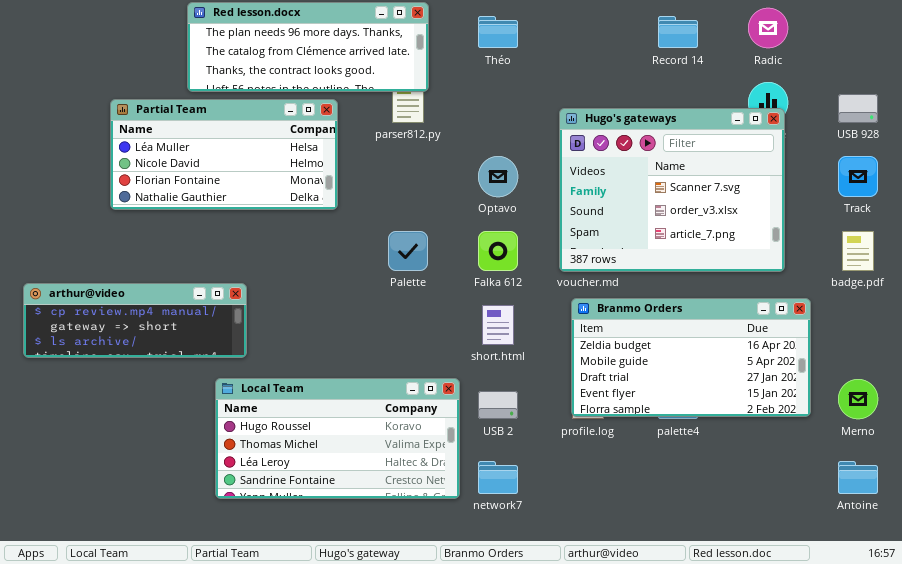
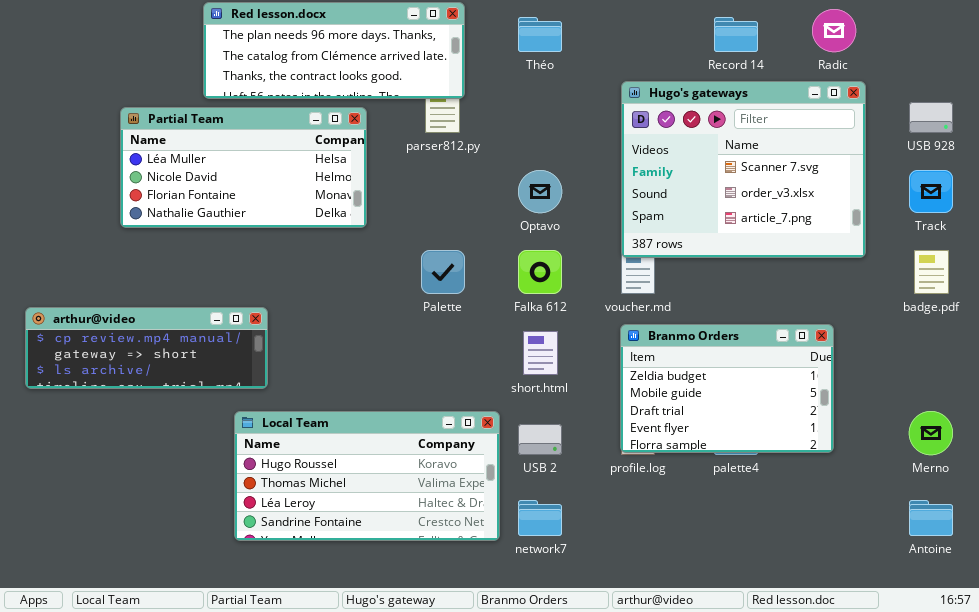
Hugo's gateways: [559,108,785,272] -> [621,81,866,258], moved
Branmo Orders: [571,298,811,417] -> [620,324,834,453], resized

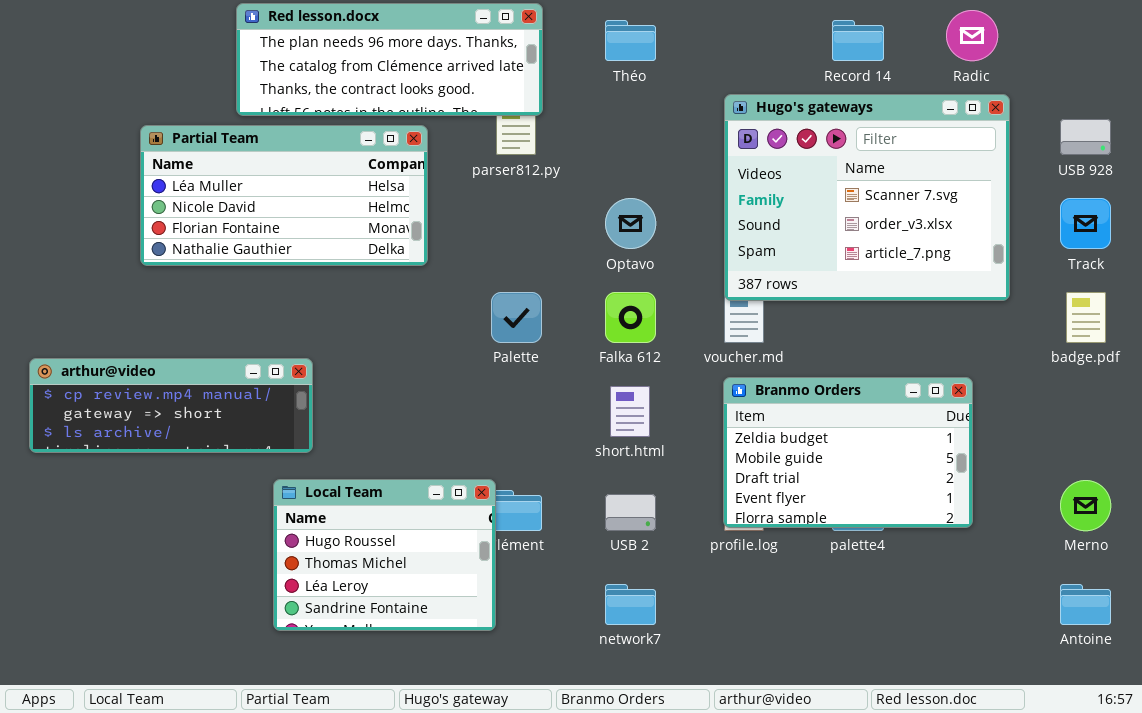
Local Team: [234,411,500,541] -> [273,479,496,631], resized

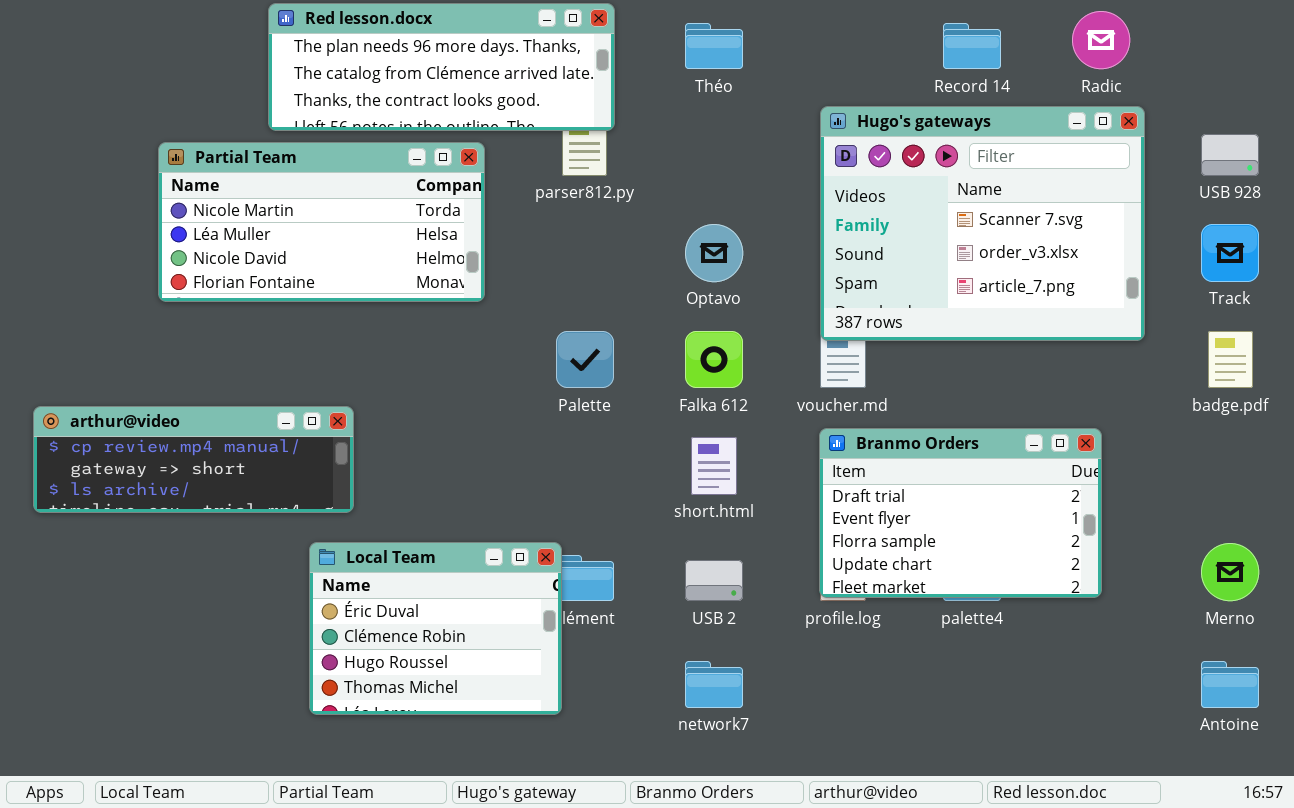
Partial Team: [140,125,428,266] -> [158,142,485,302], scrolled up 1 row
Branmo Orders: [723,377,973,528] -> [819,428,1102,598], scrolled down 2 rows
Local Team: [273,479,496,631] -> [309,542,562,715], scrolled up 2 rows

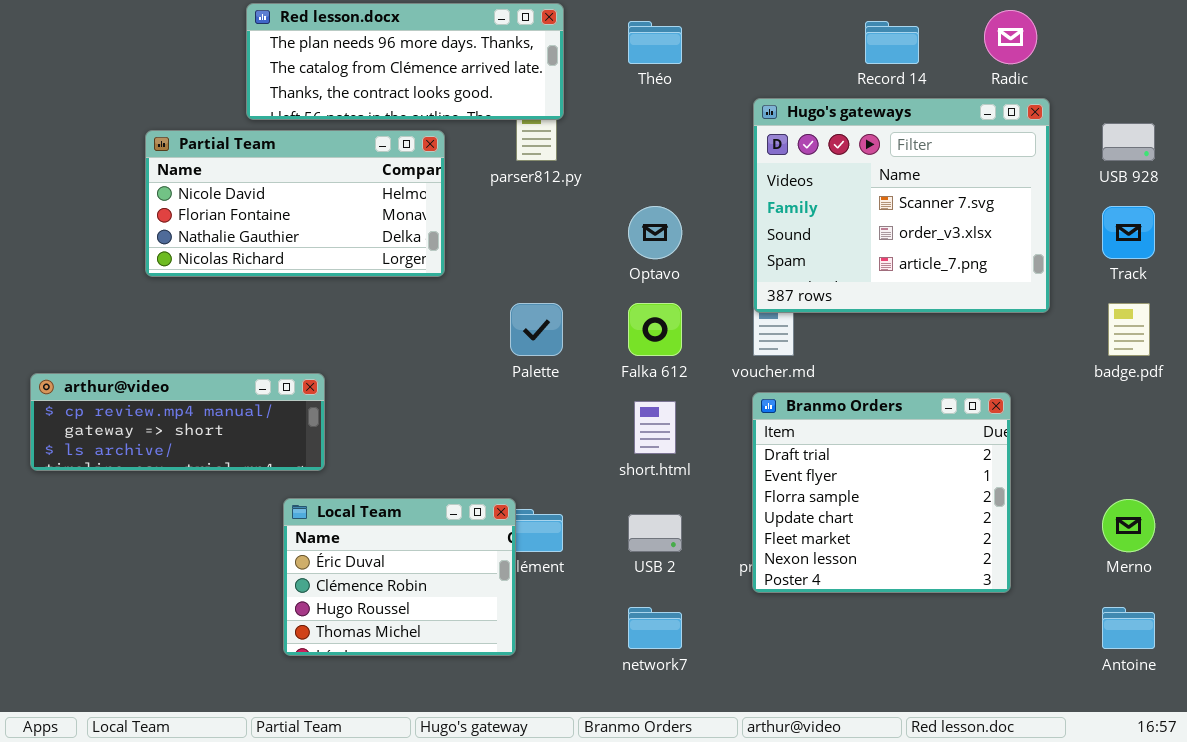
Partial Team: [158,142,485,302] -> [145,130,445,277], scrolled down 2 rows
Branmo Orders: [819,428,1102,598] -> [752,392,1011,593], resized

